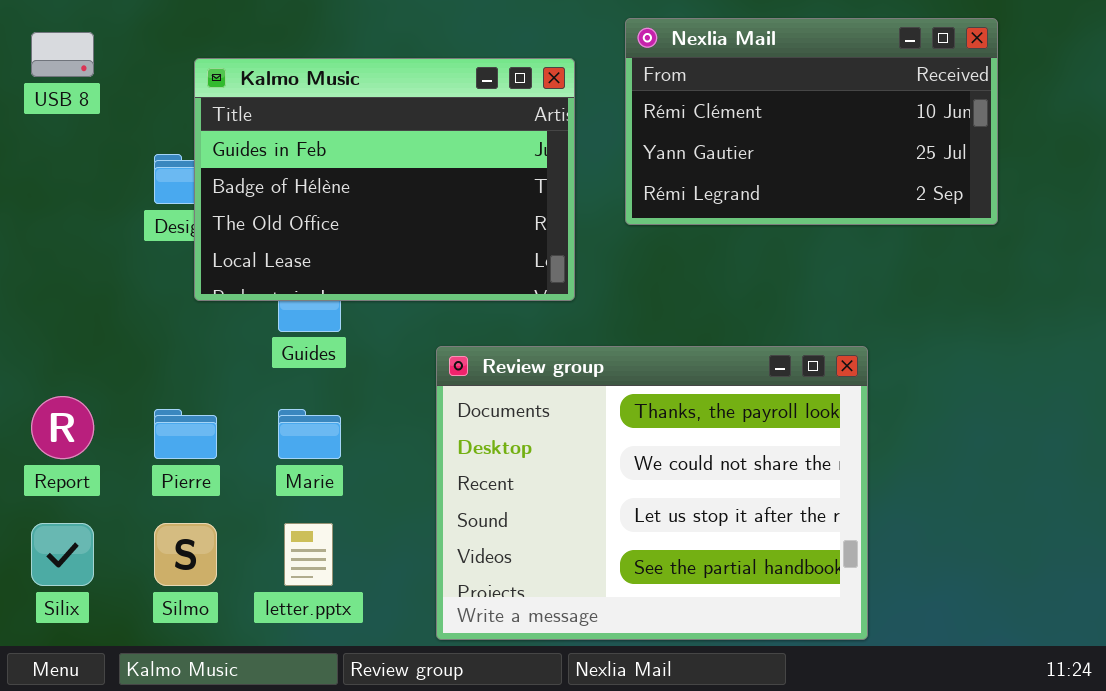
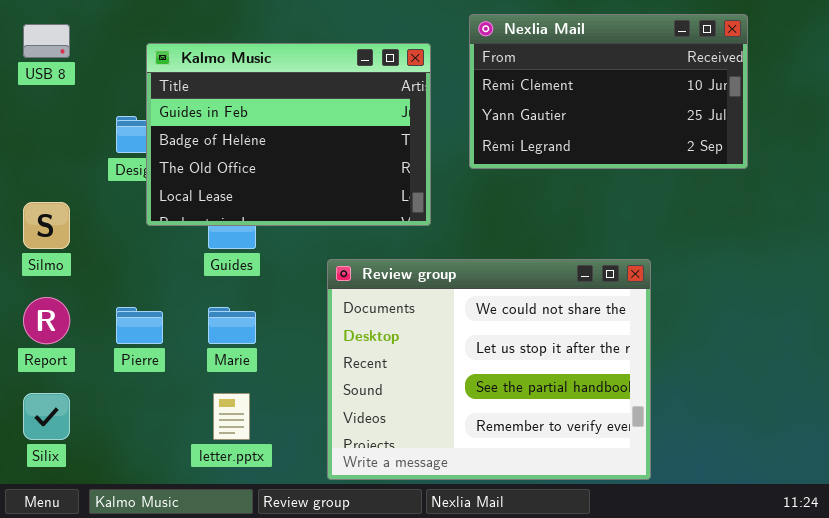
Review group: [436,346,868,640] -> [327,259,651,480], scrolled down 1 row
Silmo: [154,523,217,586] -> [23,202,70,249], moved

